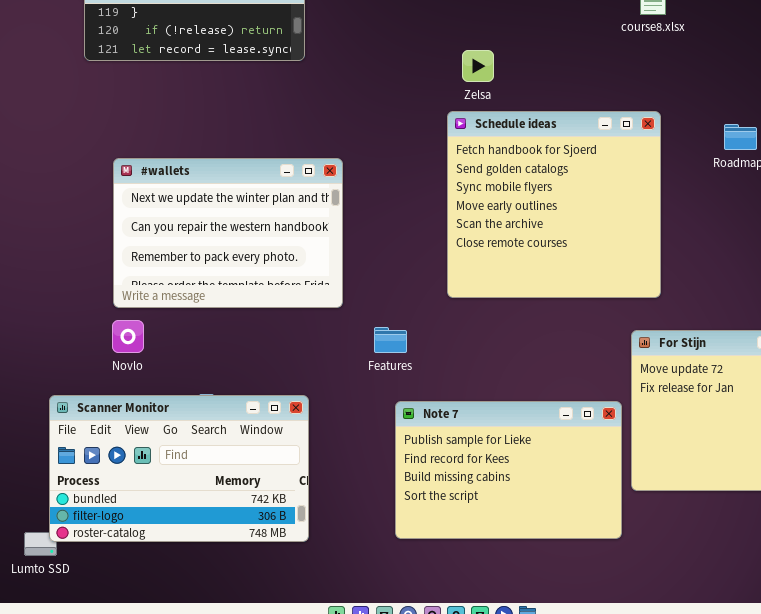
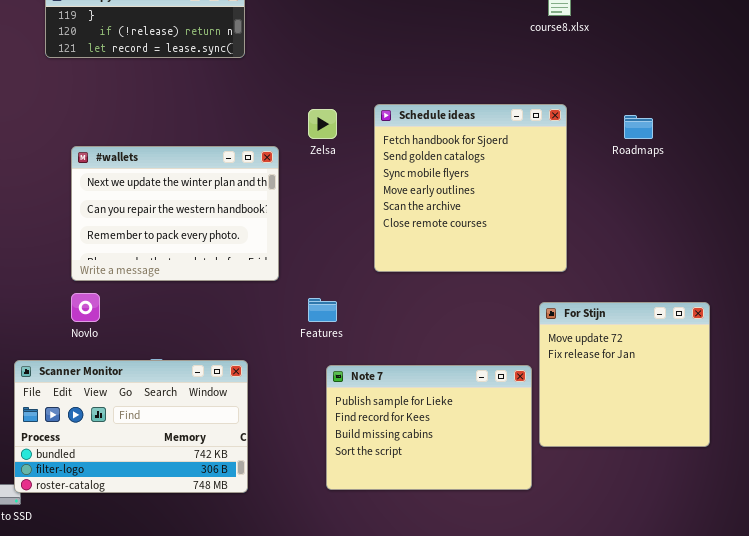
Zelsa: [462,50,494,82] -> [308,109,337,139], moved

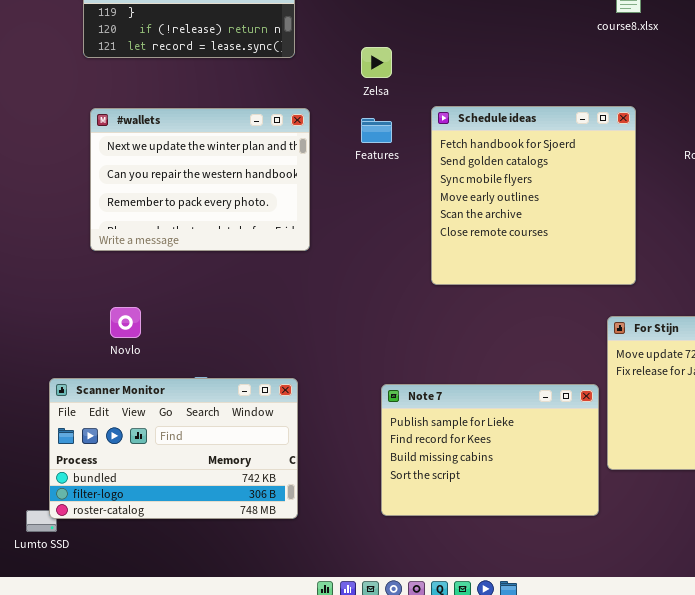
Zelsa: [308,109,337,139] -> [361,47,392,78], moved
#wallets: [71,146,279,281] -> [90,108,310,251], moved
Features: [308,298,337,322] -> [361,118,392,143], moved

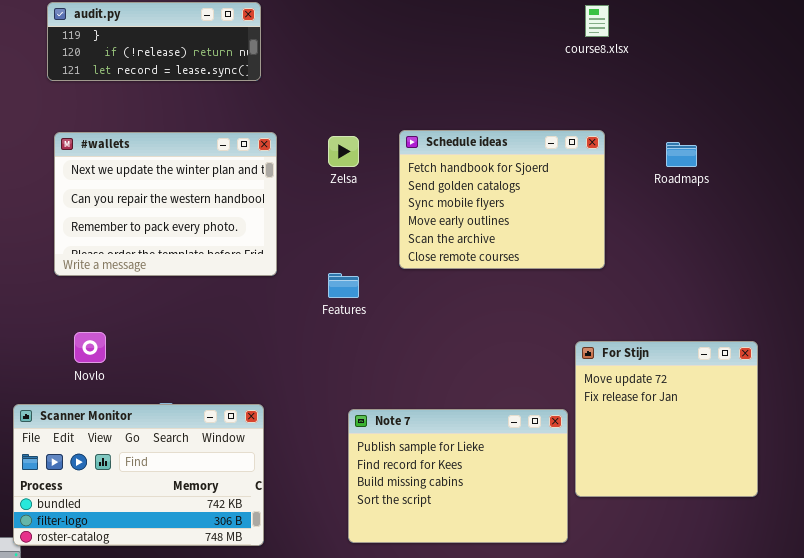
Zelsa: [361,47,392,78] -> [328,136,359,167], moved
Schedule ideas: [431,106,636,285] -> [399,130,605,269], resized
Features: [361,118,392,143] -> [328,273,359,298], moved

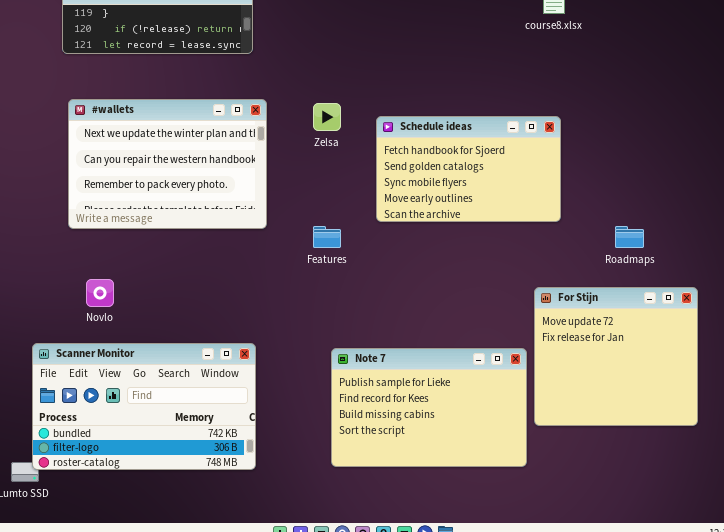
Schedule ideas: [399,130,605,269] -> [376,116,561,222], resized
Roadmaps: [666,142,697,167] -> [615,226,644,248], moved

